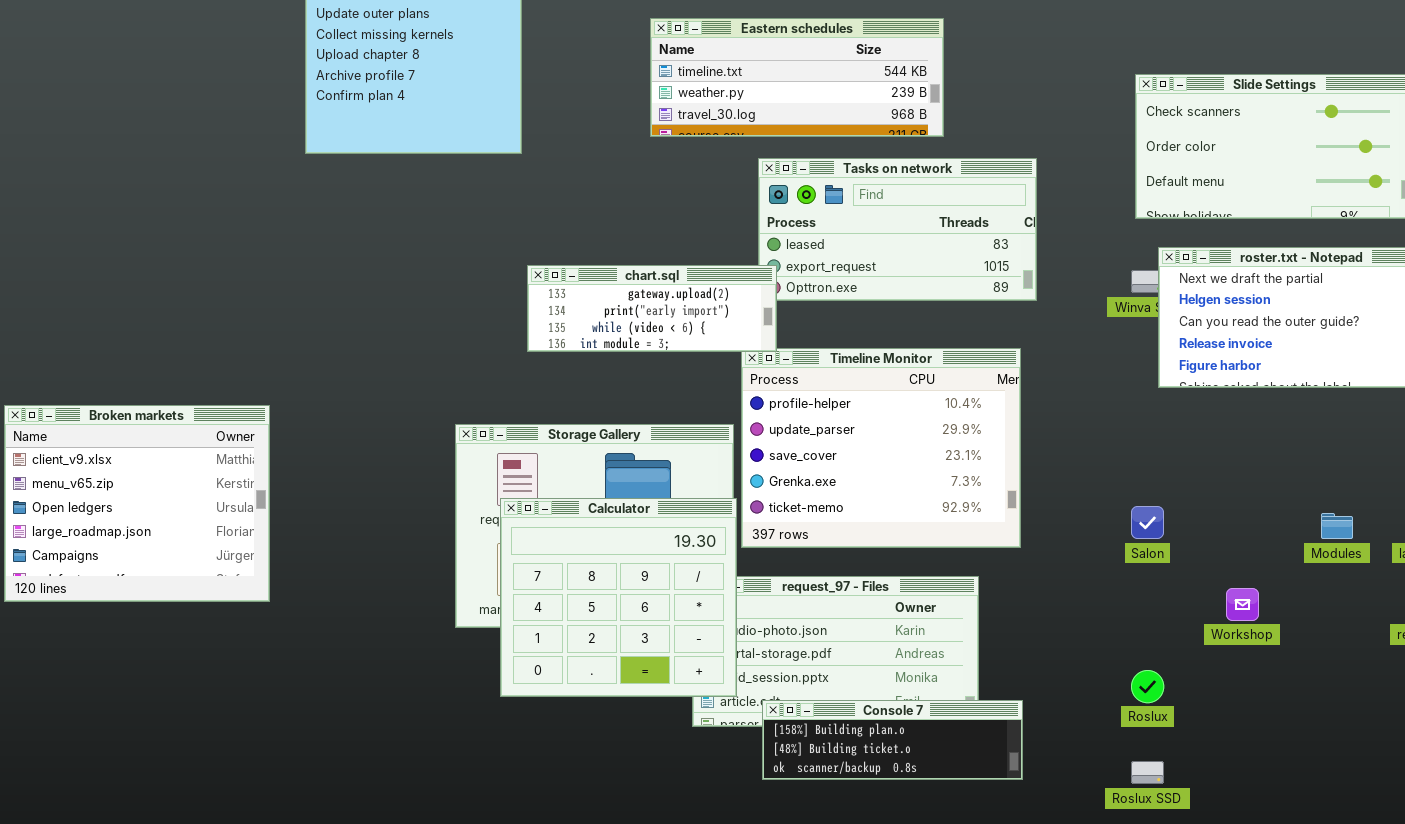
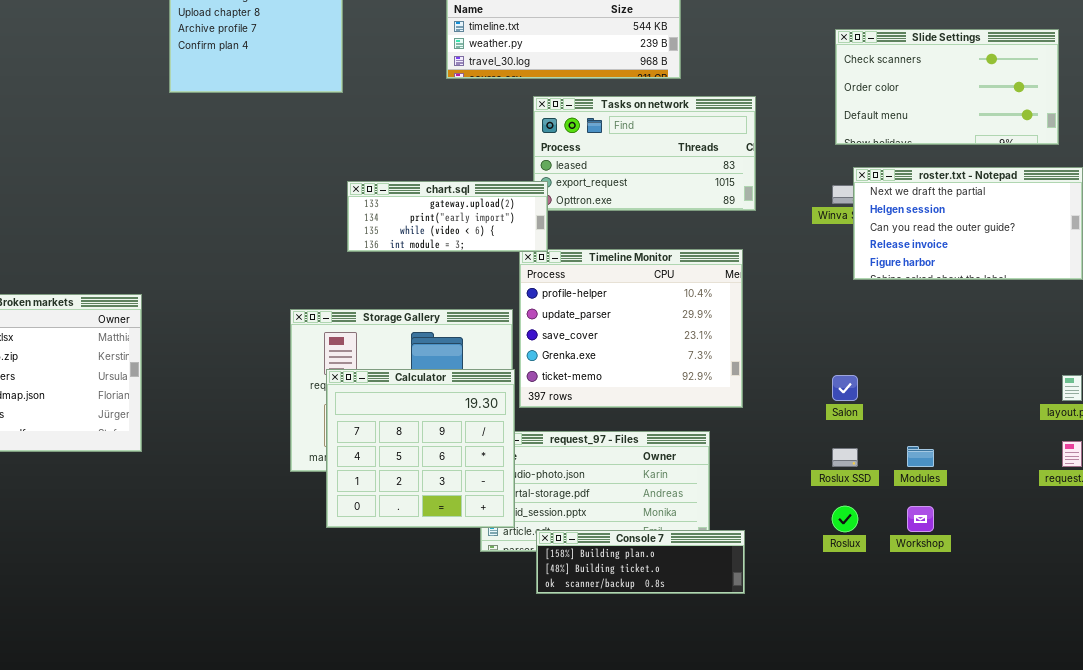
Modules: [1321,513,1353,539] -> [907,446,934,467], moved
Workshop: [1226,588,1259,621] -> [907,506,934,532], moved
Roslux SSD: [1131,761,1164,784] -> [832,448,858,467], moved

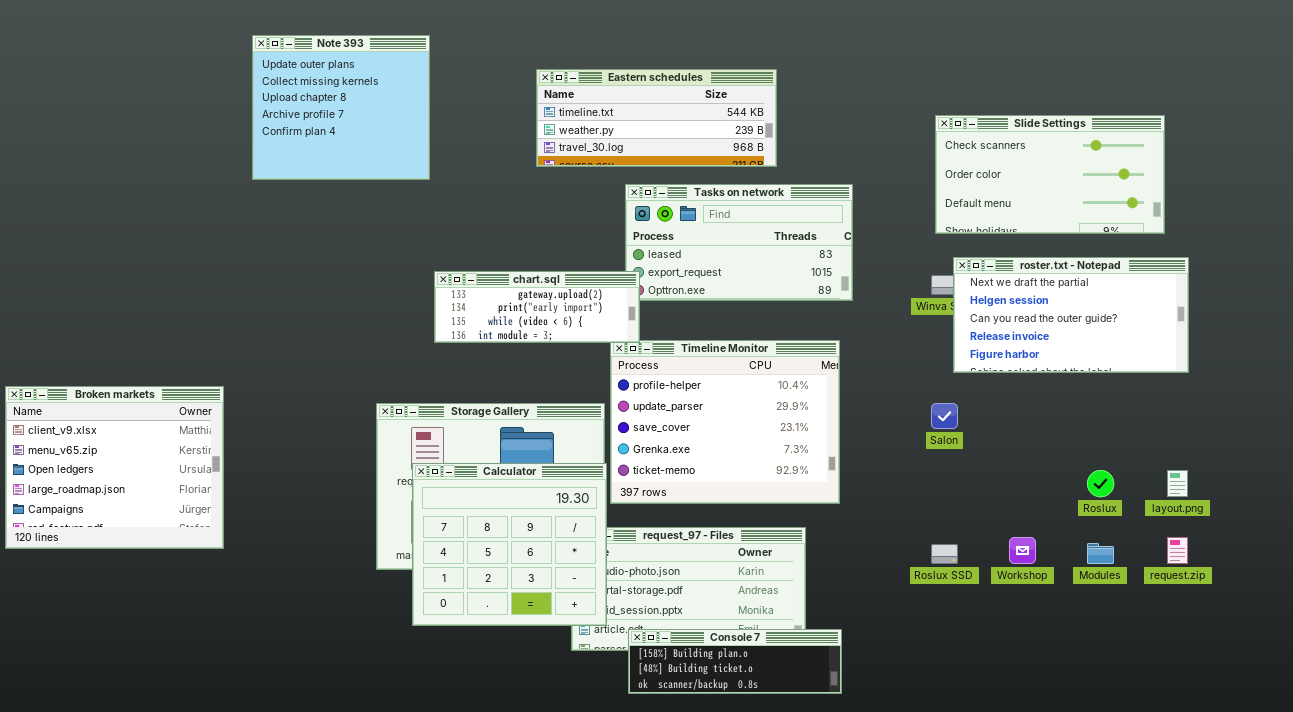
Salon: [832,375,858,401] -> [931,403,958,429], moved
Modules: [907,446,934,467] -> [1087,543,1114,564], moved
Roslux: [832,506,858,532] -> [1087,470,1114,497], moved
Workshop: [907,506,934,532] -> [1009,537,1036,564], moved

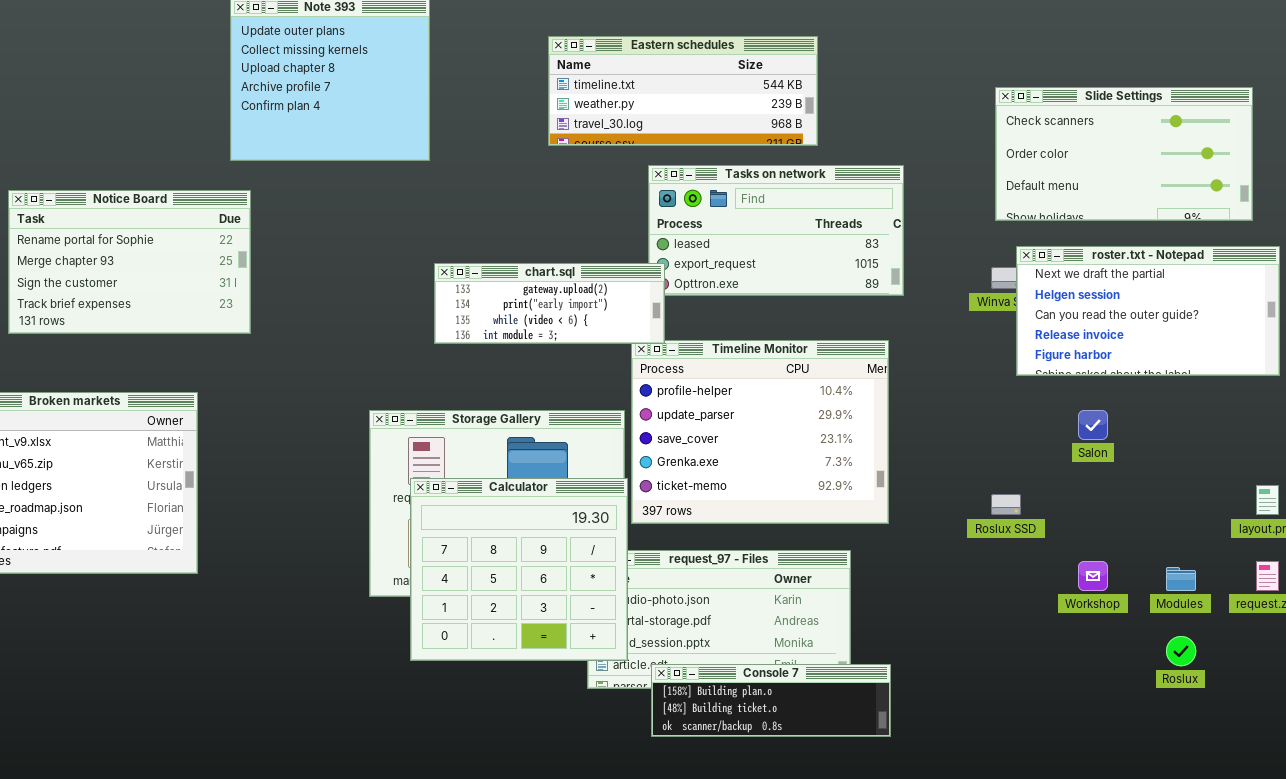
Notice Board: none -> [8,190,251,334], opened
Salon: [931,403,958,429] -> [1078,410,1108,440], moved
Roslux: [1087,470,1114,497] -> [1166,636,1196,666], moved
Roslux SSD: [931,544,958,564] -> [991,494,1021,515], moved

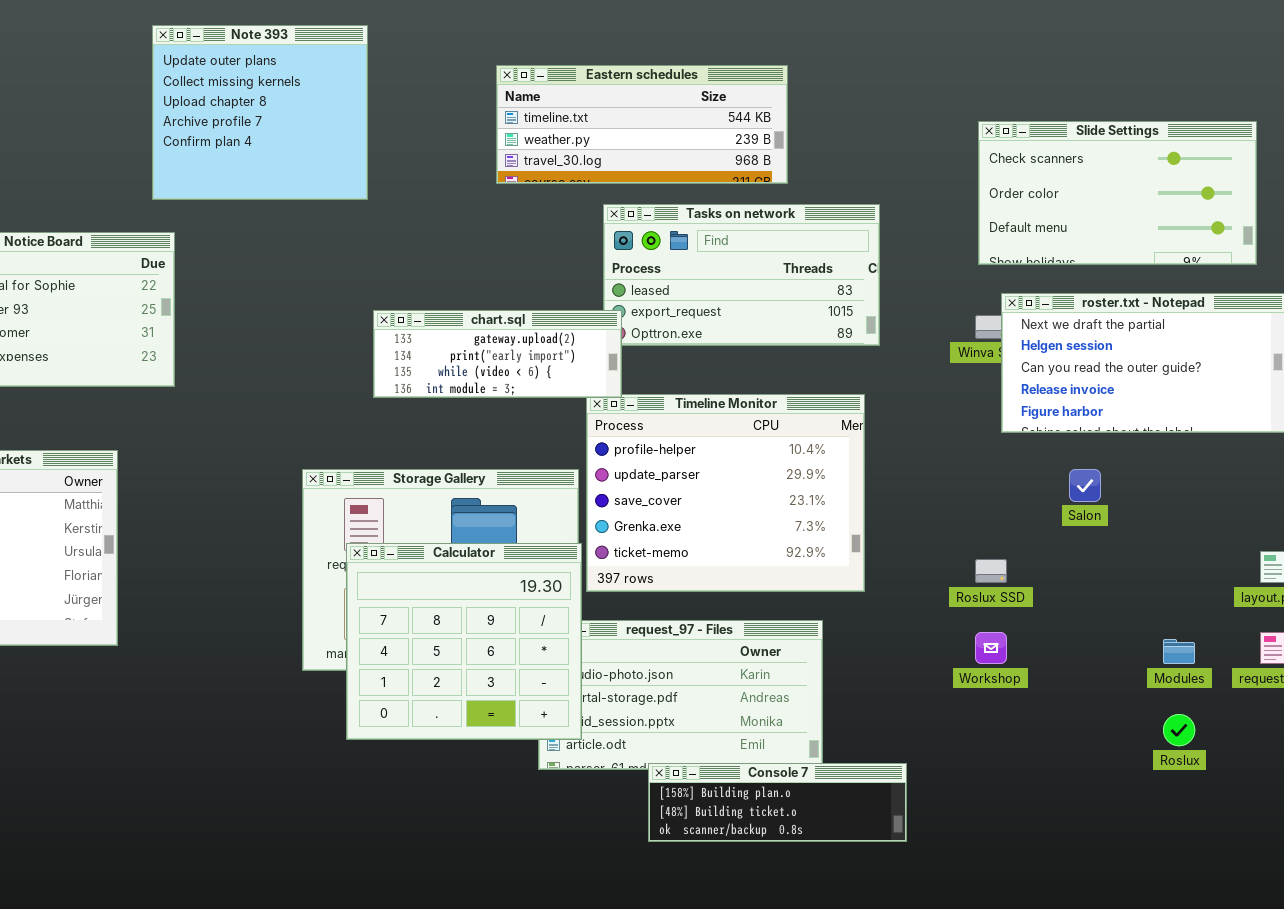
Workshop: [1078,561,1108,591] -> [975,632,1007,664], moved
Console 7: [651,664,891,737] -> [648,763,907,842], moved

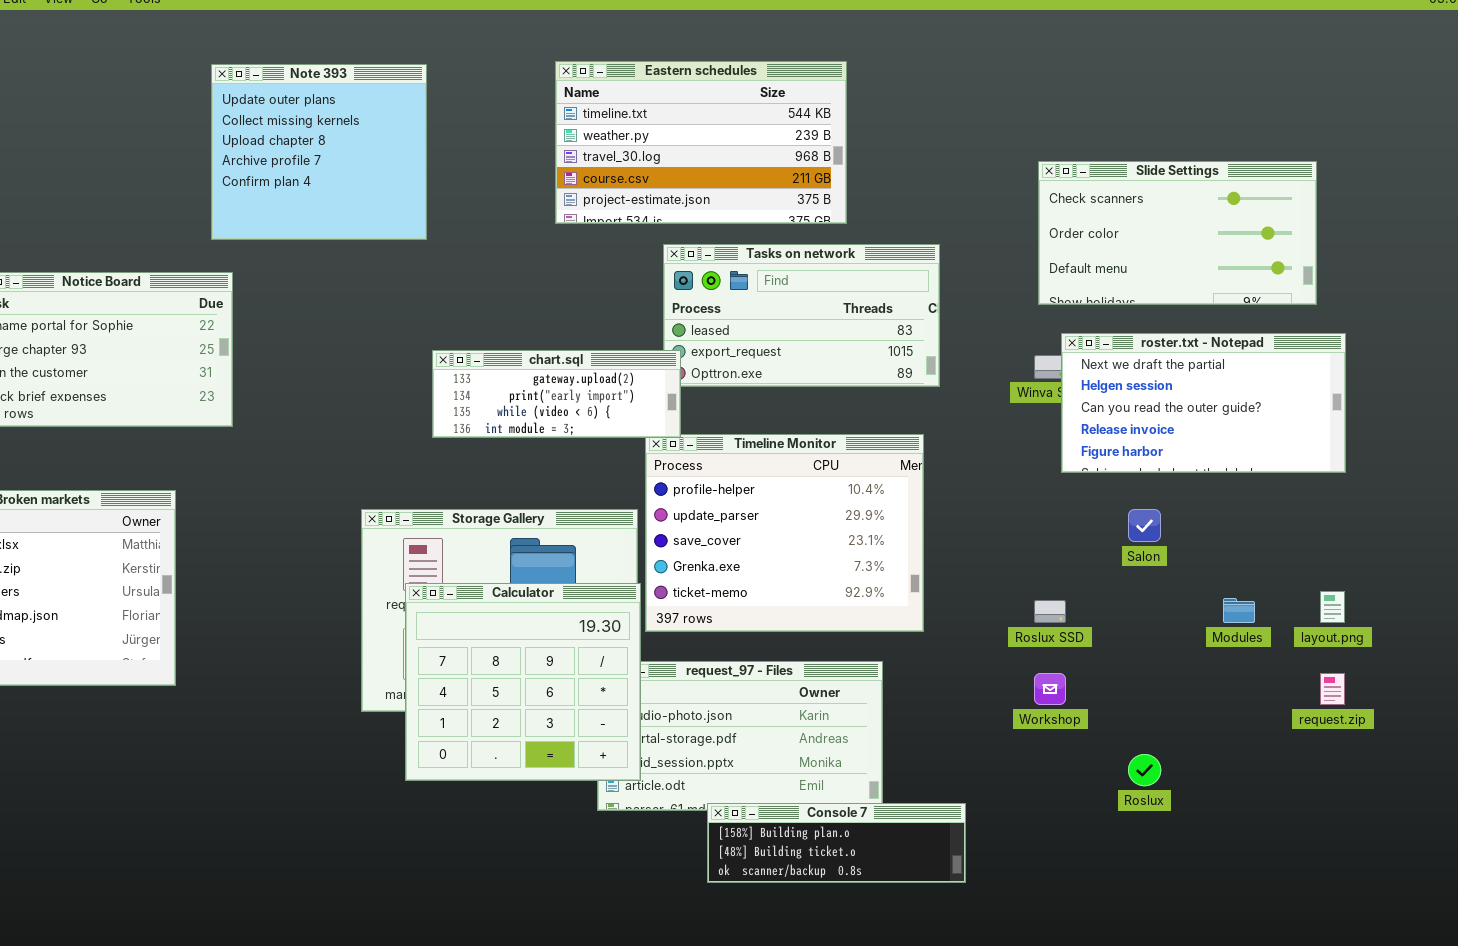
Eastern schedules: [496,65,788,184] -> [555,61,847,224], resized
Modules: [1163,639,1195,664] -> [1223,598,1255,623], moved
Roslux: [1163,714,1195,746] -> [1128,754,1161,786], moved

